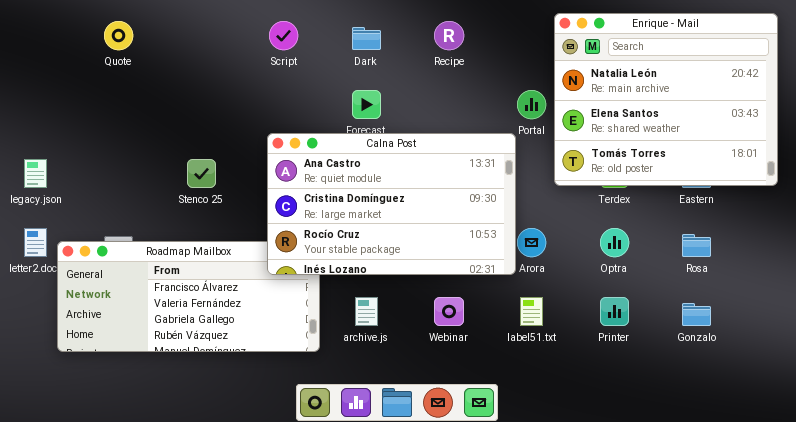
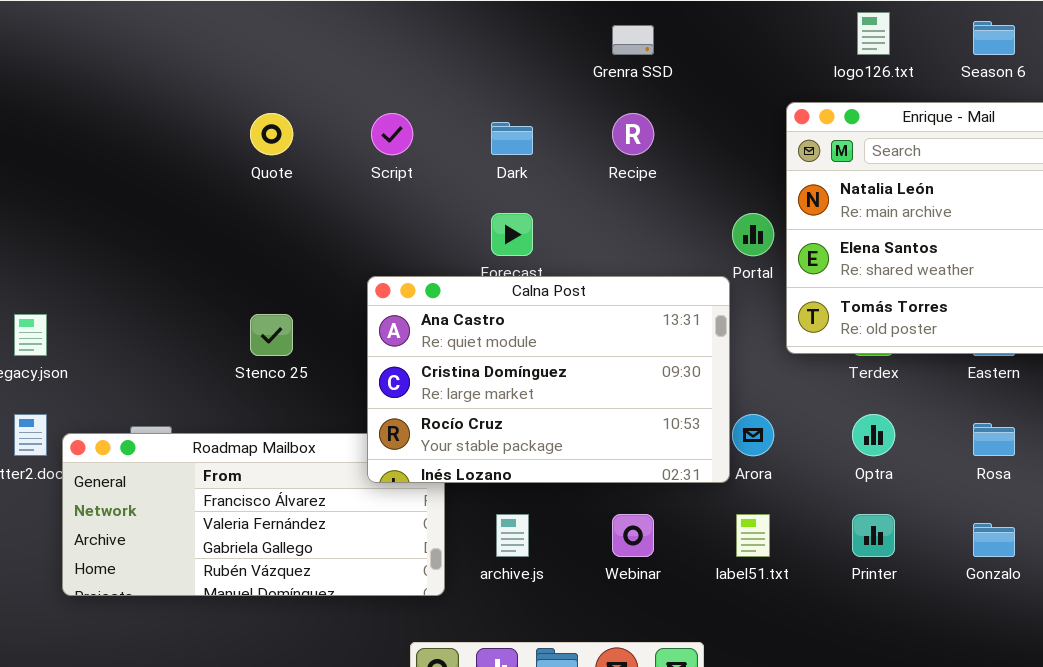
Quote: [104,21,133,50] -> [250,113,293,155], moved

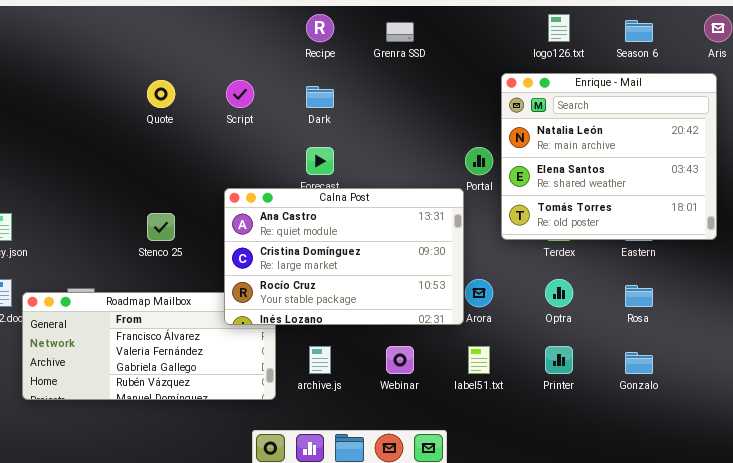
Recipe: [612,113,654,155] -> [306,14,334,42], moved

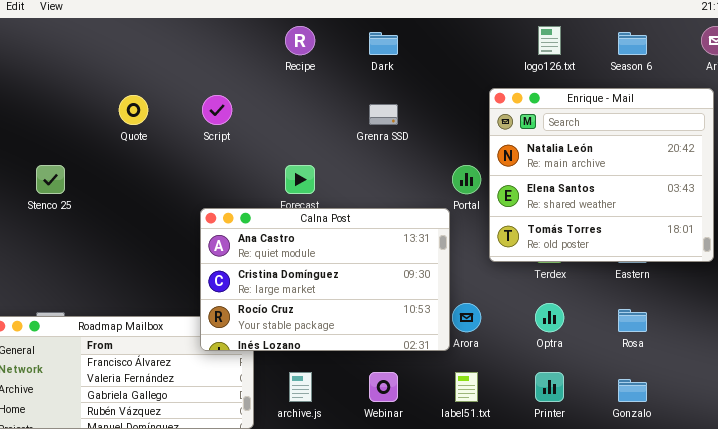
Grenra SSD: [386,22,414,42] -> [369,104,398,125], moved
Dark: [306,86,334,108] -> [369,32,398,55], moved
Stenco 25: [147,213,175,241] -> [36,165,65,194], moved

